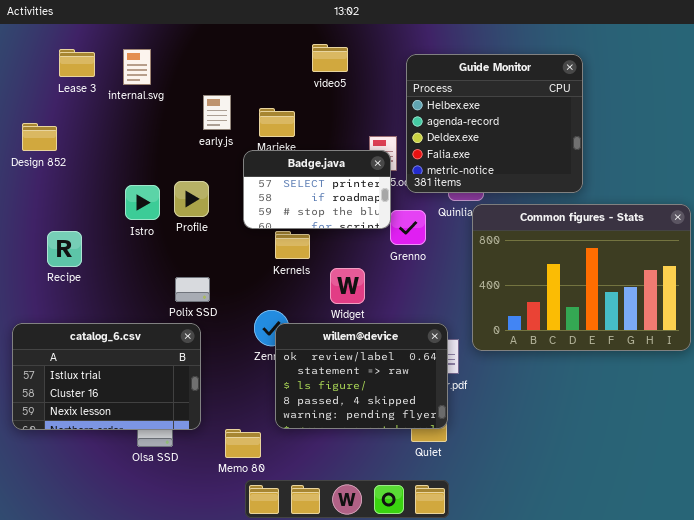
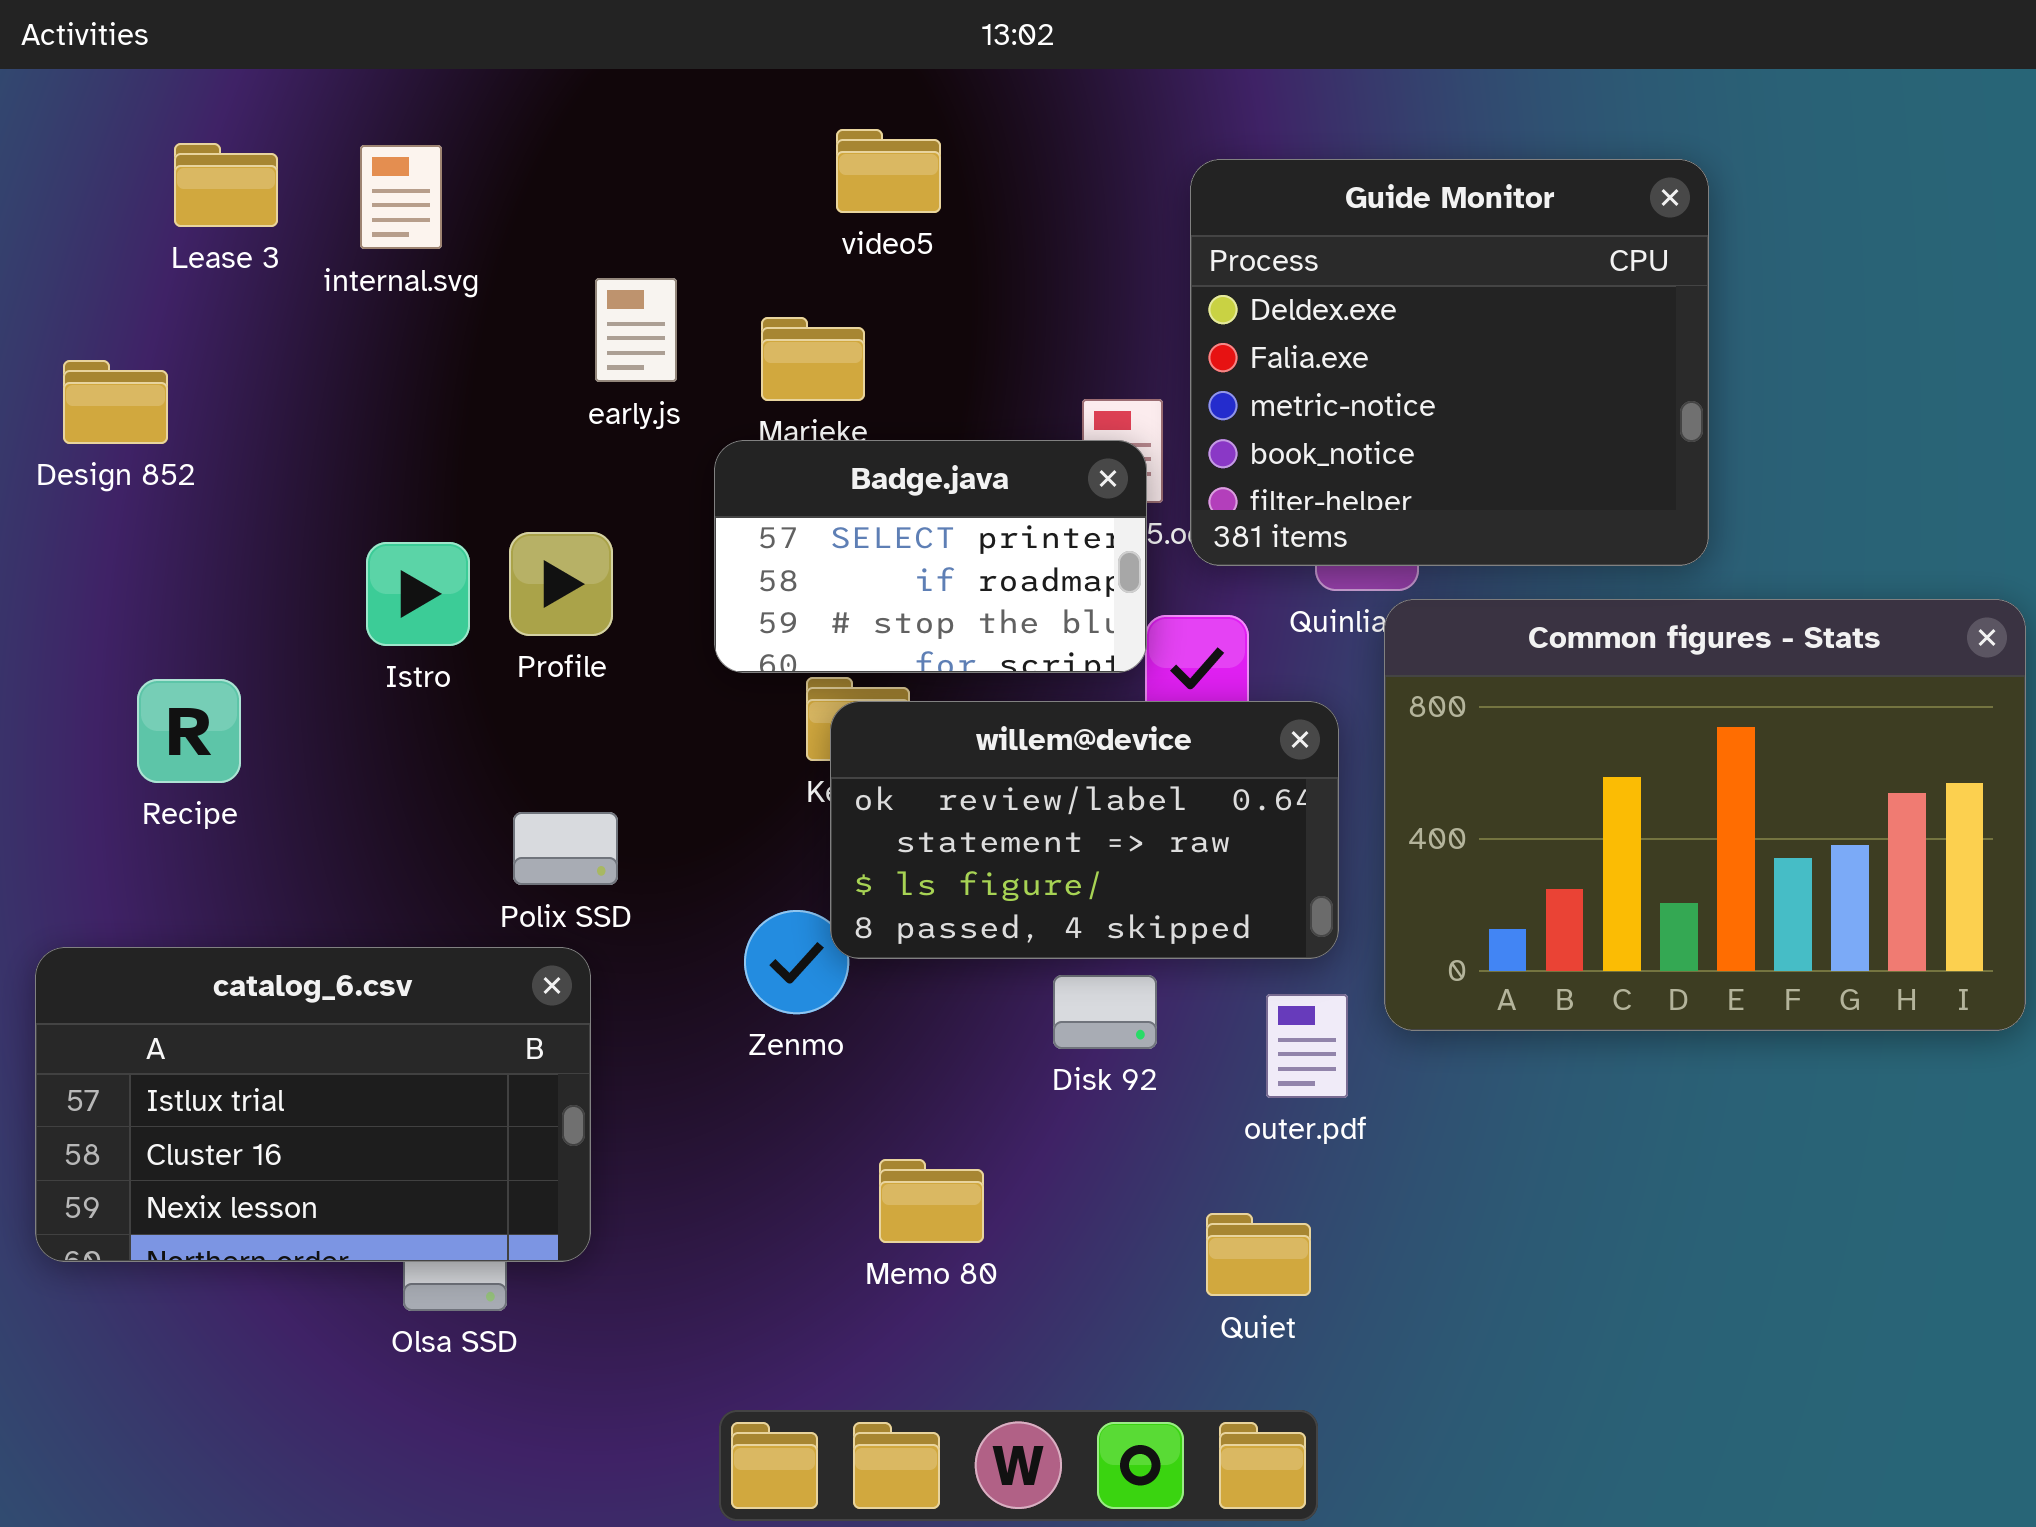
video5: [312,44,348,72] -> [836,129,941,213], moved
Guide Monitor: [406,54,583,193] -> [1190,159,1709,566], scrolled down 2 rows
willem@device: [275,323,448,429] -> [830,701,1339,959], moved, resized
Memo 80: [225,429,261,458] -> [879,1159,984,1243], moved

